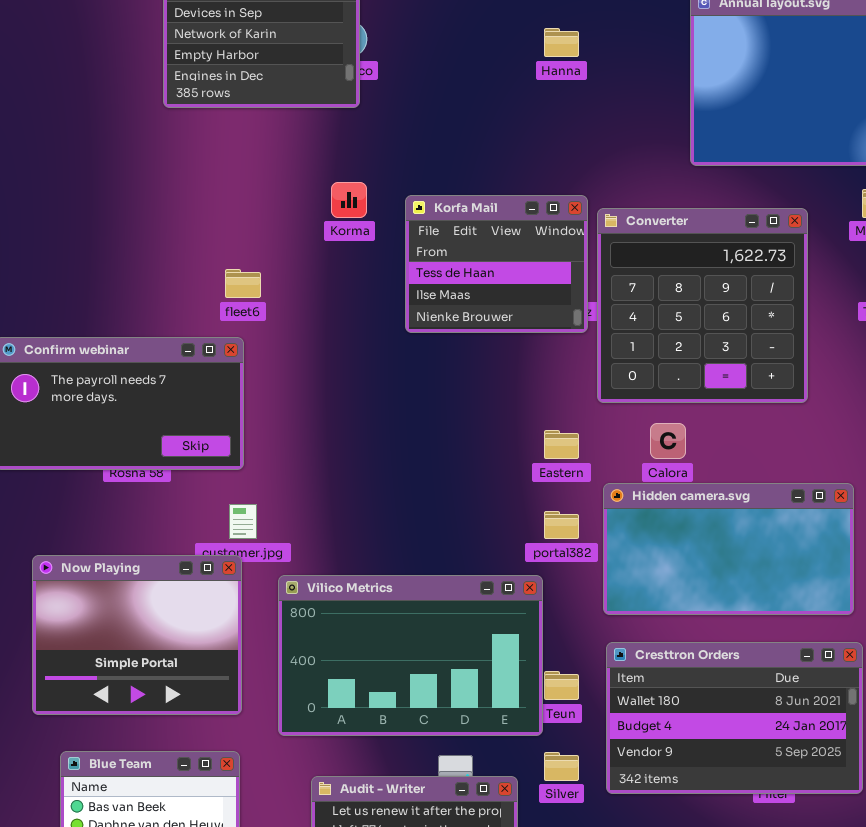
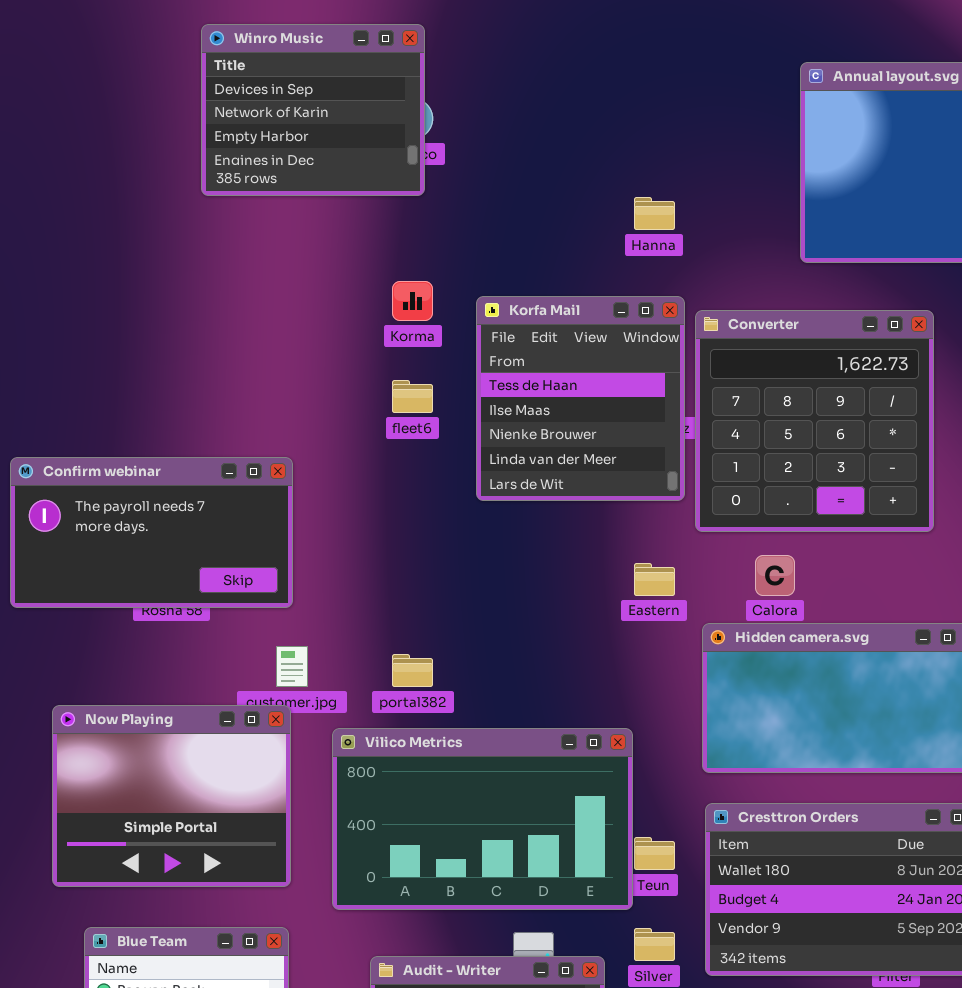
Hanna: [544,28,579,57] -> [634,197,675,230], moved
Korfa Mail: [405,195,588,333] -> [476,296,685,501], resized
fleet6: [225,269,261,298] -> [392,380,433,413], moved
portal382: [544,511,579,539] -> [392,654,433,687], moved

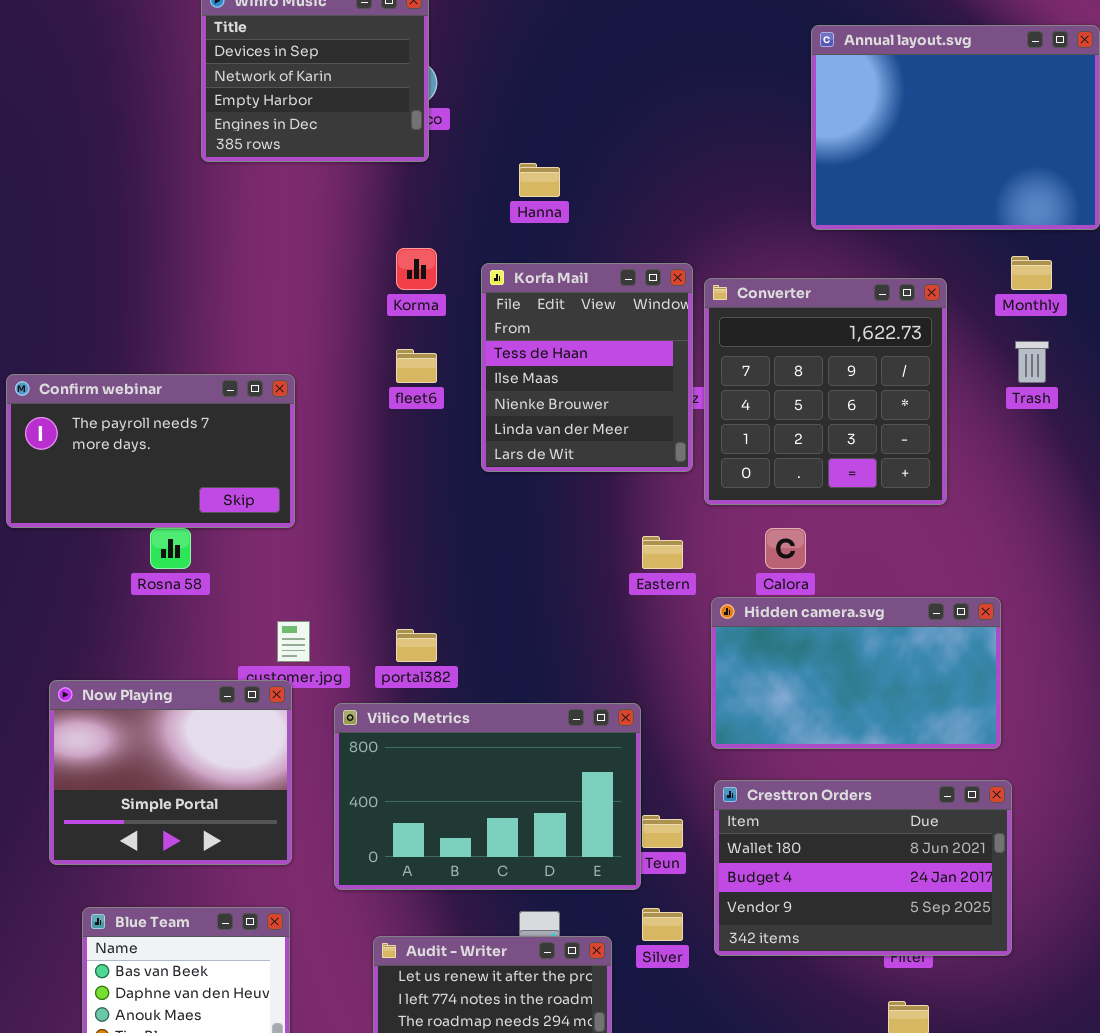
Hanna: [634,197,675,230] -> [519,163,560,197], moved
Confirm webinar: [10,457,293,608] -> [6,374,295,528], moved

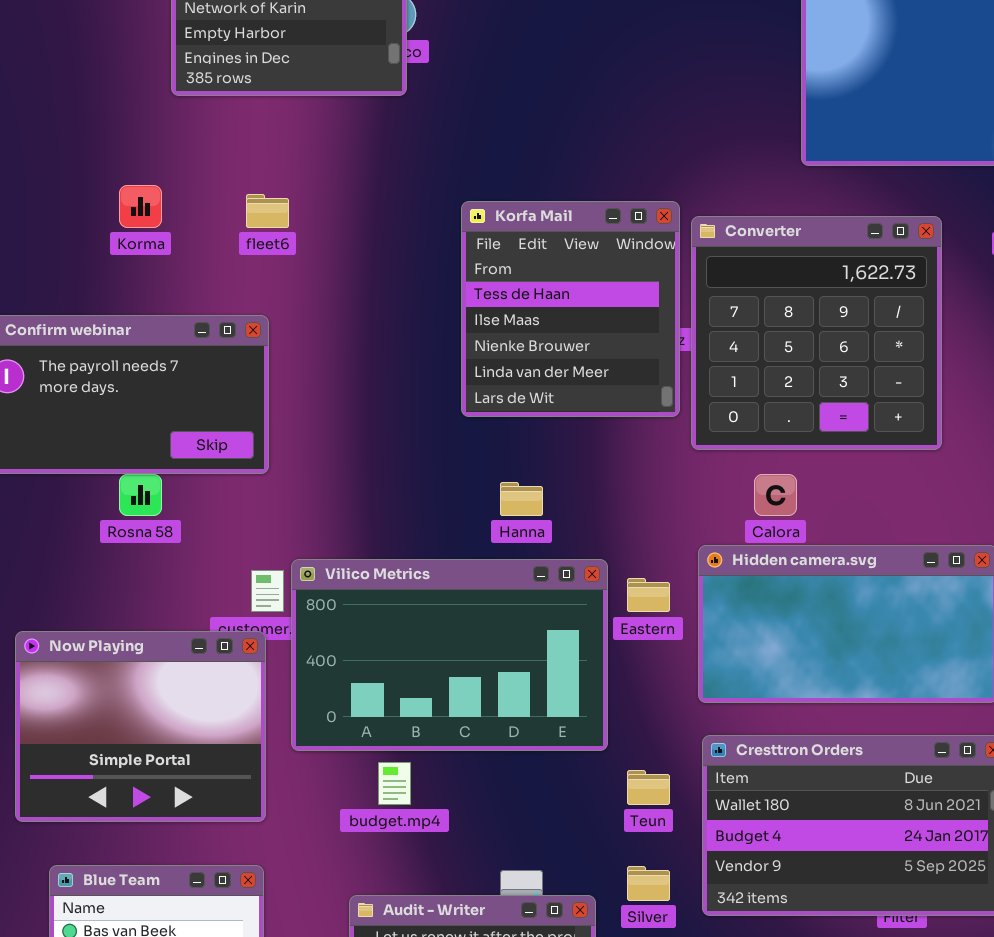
Hanna: [519,163,560,197] -> [500,482,543,516], moved
Korma: [396,248,437,290] -> [119,185,162,228], moved
fleet6: [396,349,437,383] -> [246,194,289,228], moved
Eastern: [642,536,683,569] -> [627,578,670,612], moved
Vilico Metrics: [334,703,641,890] -> [291,559,608,751], moved

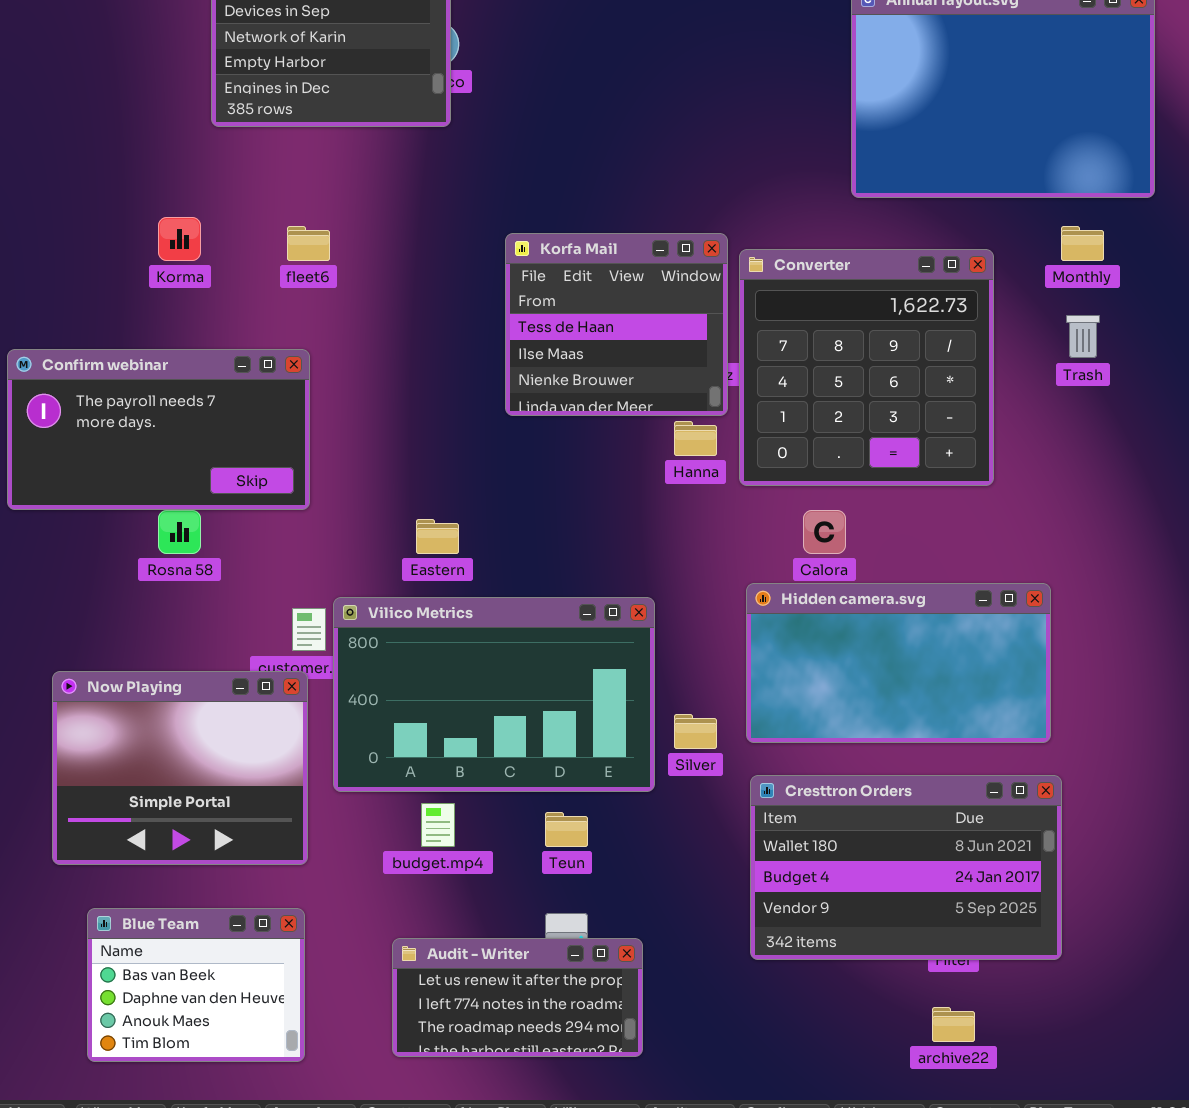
Korfa Mail: [461,201,680,417] -> [505,233,728,416], resized
Hanna: [500,482,543,516] -> [674,421,717,456], moved
Eastern: [627,578,670,612] -> [416,519,459,554], moved
Teun: [627,770,670,805] -> [545,812,588,847], moved
Silver: [627,866,670,901] -> [674,714,717,749], moved

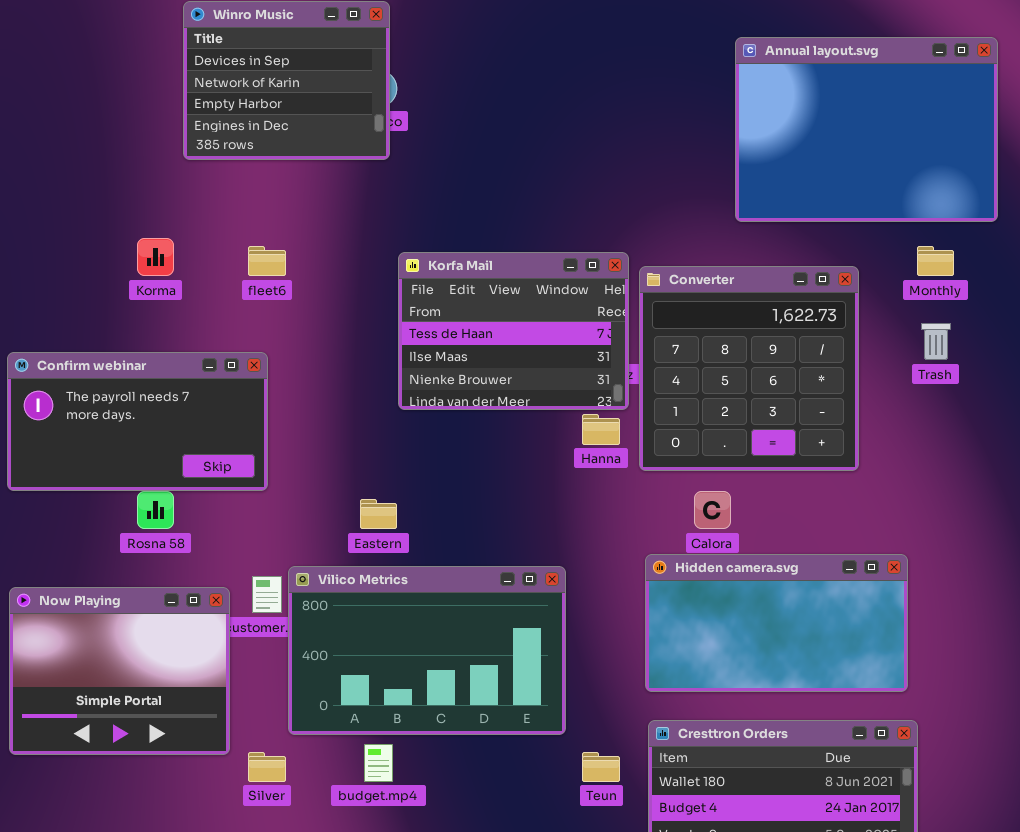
Korfa Mail: [505,233,728,416] -> [398,252,629,410], resized
Now Playing: [52,671,308,865] -> [9,587,230,755], moved
Silver: [674,714,717,749] -> [248,752,286,782], moved
Teun: [545,812,588,847] -> [582,752,620,782], moved

